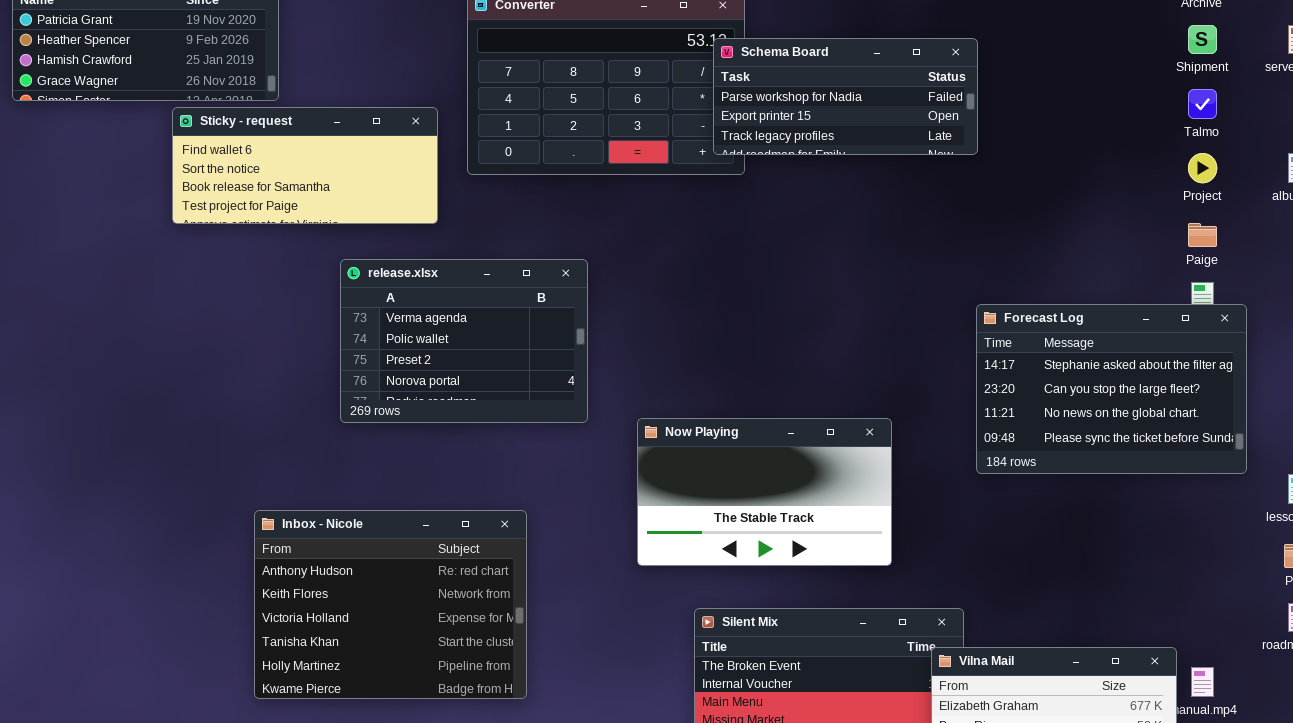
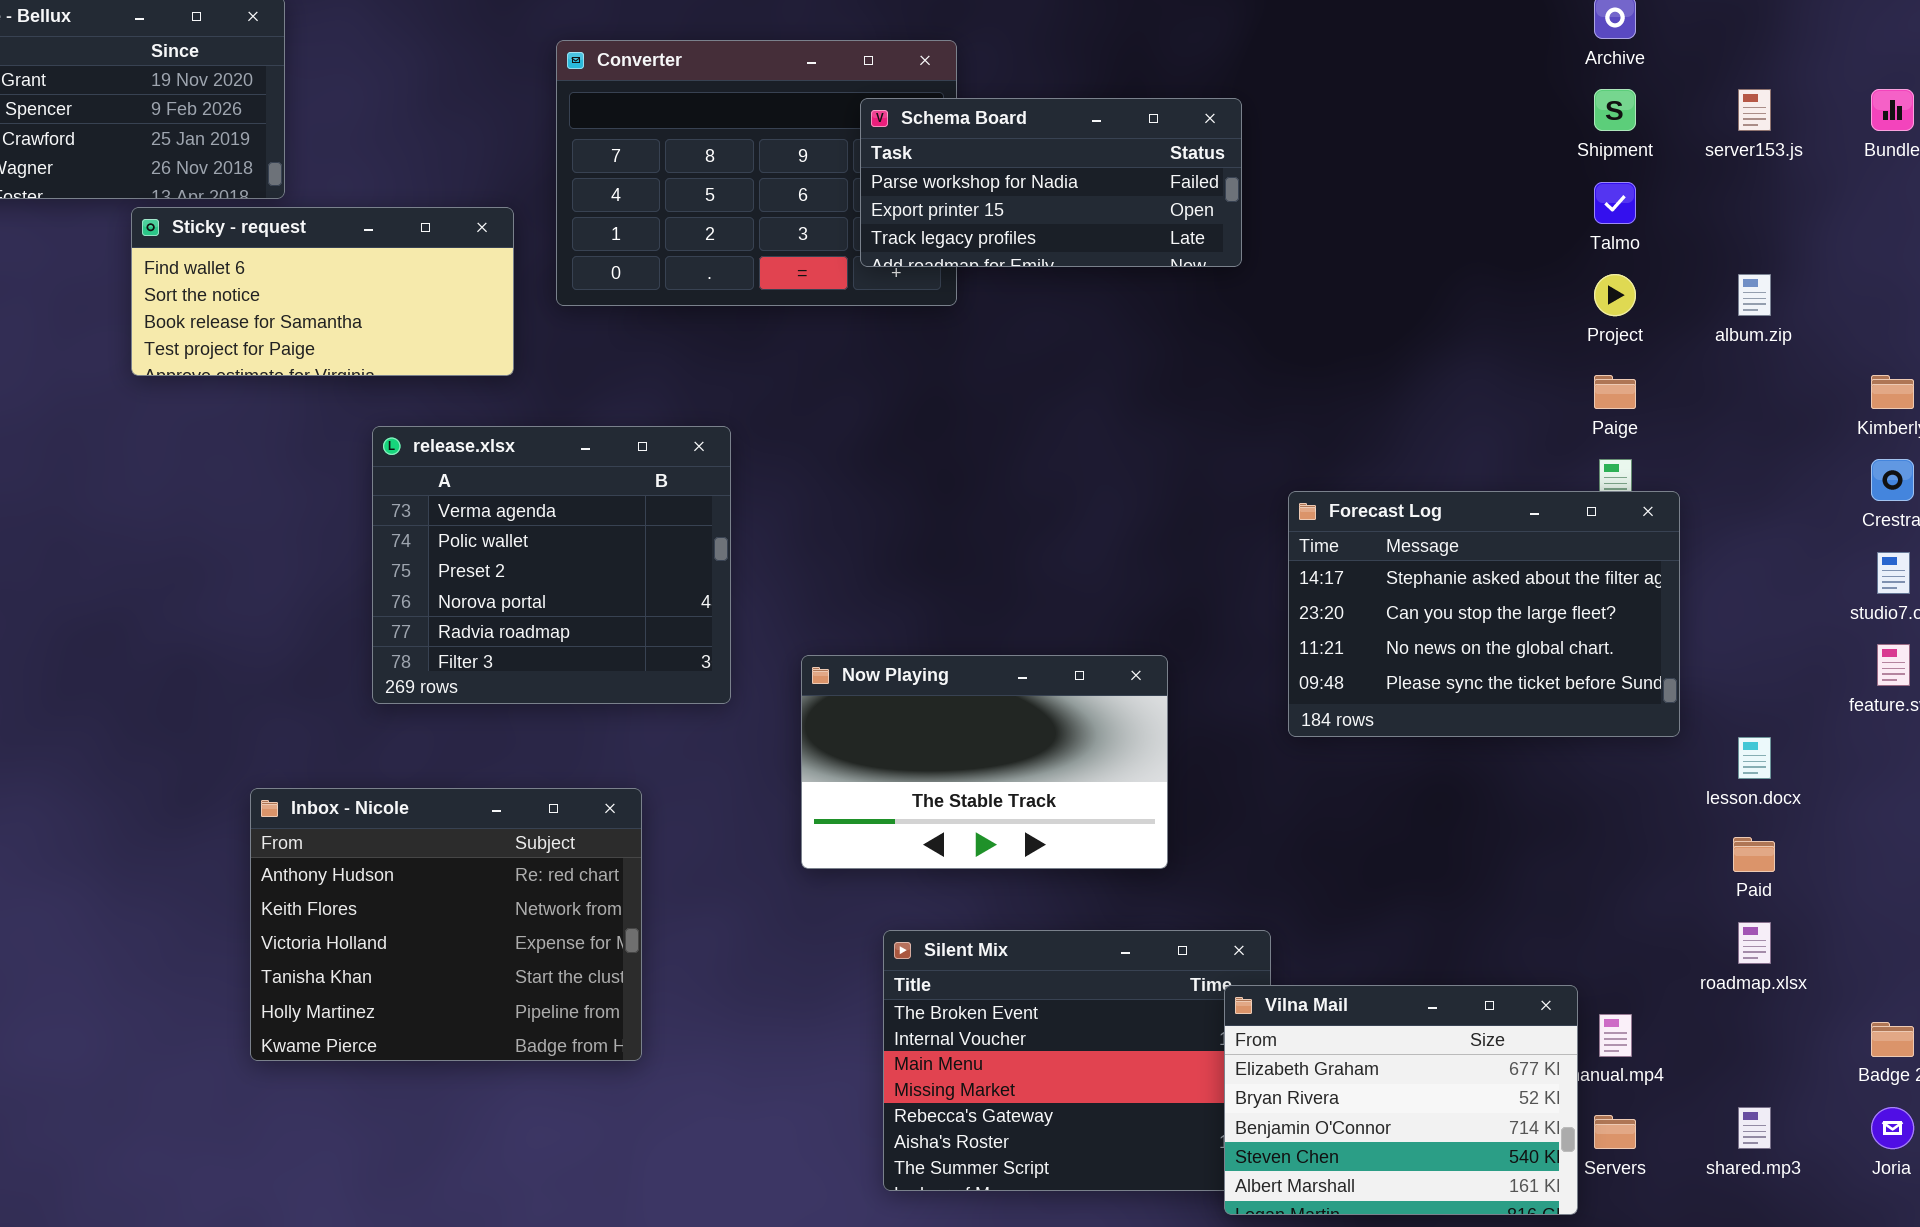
Schema Board: [713,38,978,155] -> [860,98,1242,267], moved
release.xlsx: [340,259,588,423] -> [372,426,731,704], resized

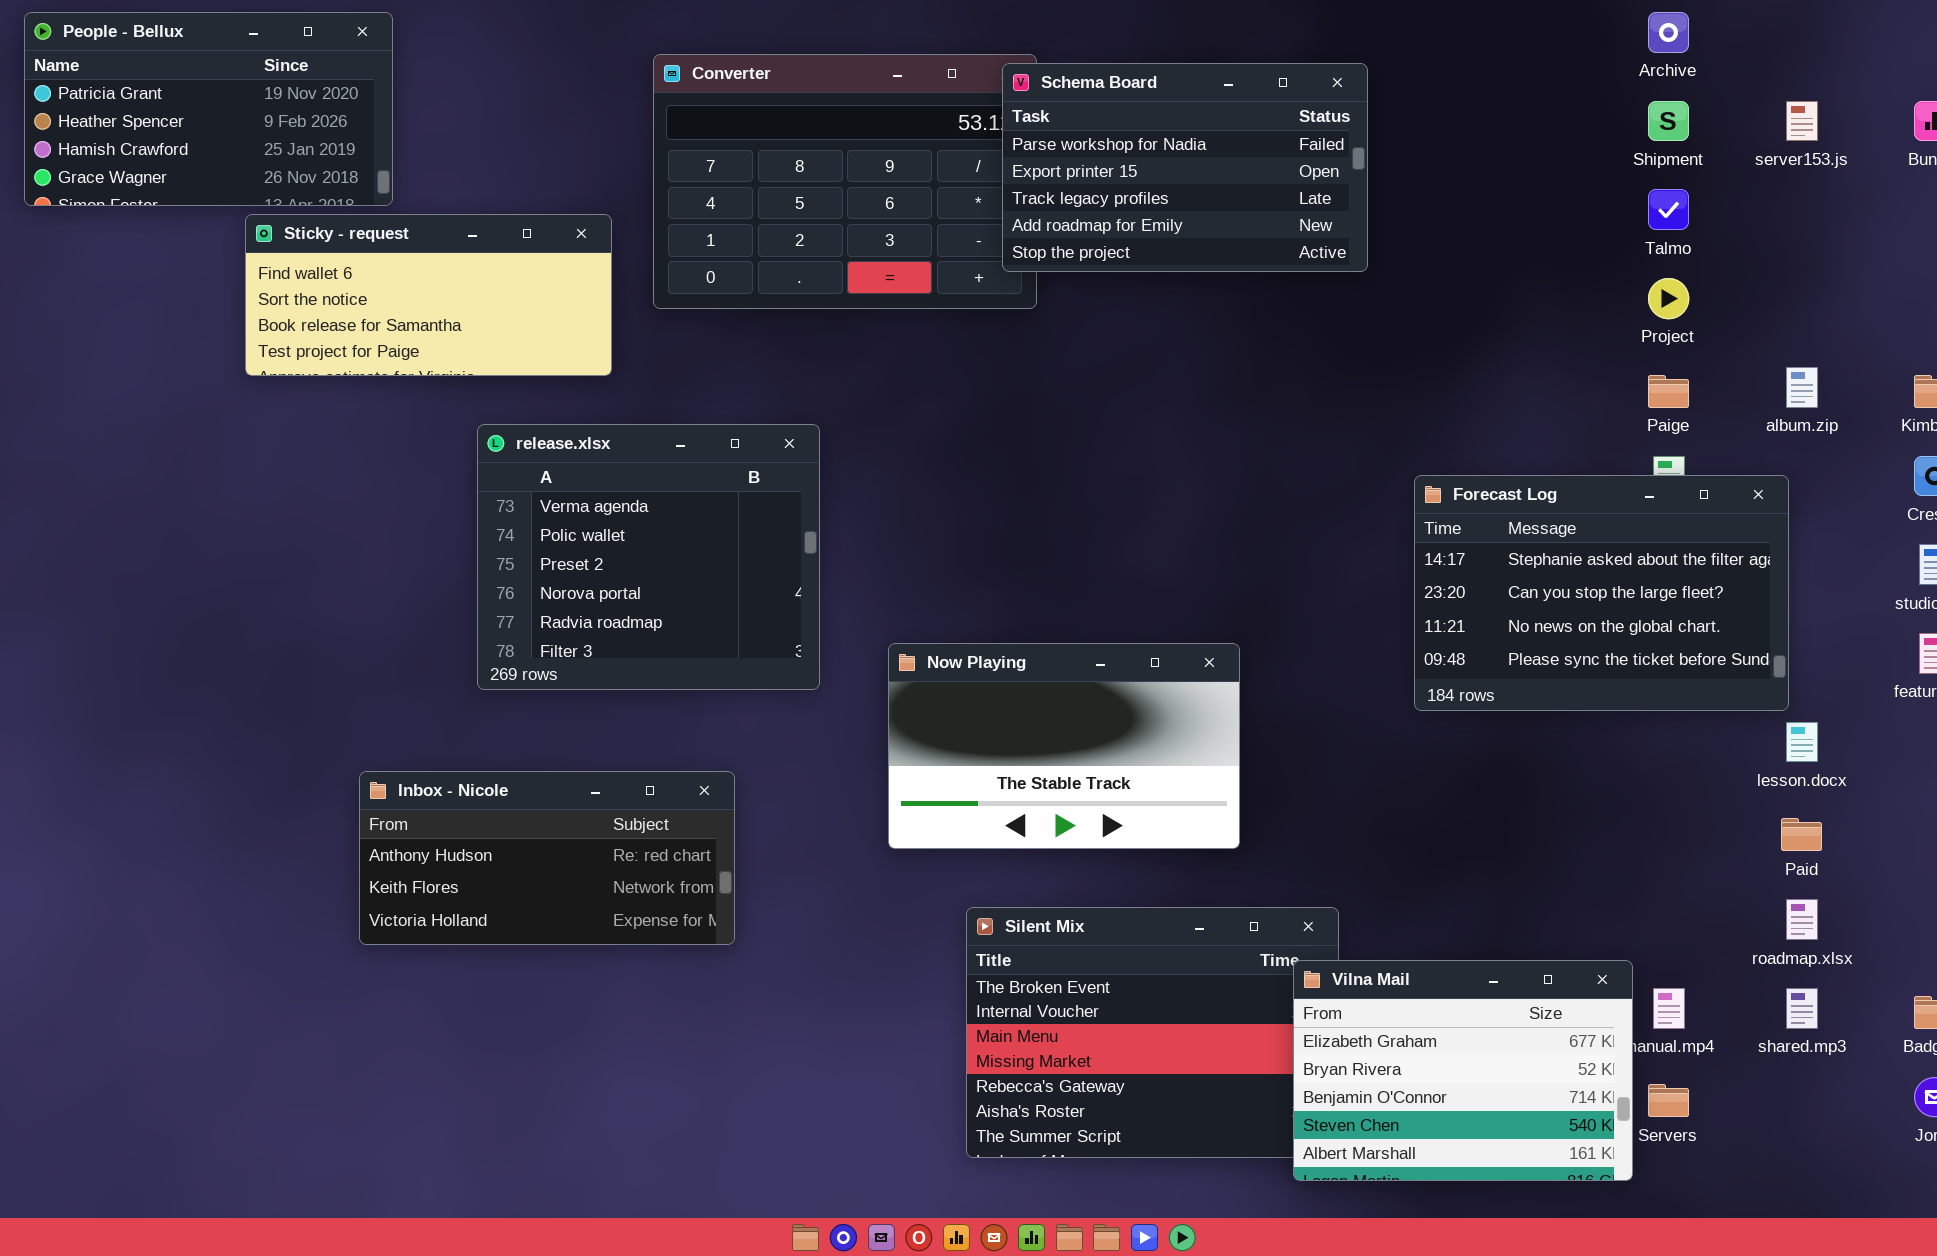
Schema Board: [860,98,1242,267] -> [1002,63,1368,272], moved, resized
album.zip: [1738,274,1771,316] -> [1786,367,1818,408], moved
Forecast Log: [1288,491,1680,737] -> [1414,475,1789,711], moved
Inbox - Nicole: [250,788,642,1061] -> [359,771,735,945], resized
shared.mp3: [1738,1107,1771,1149] -> [1786,988,1818,1029], moved

